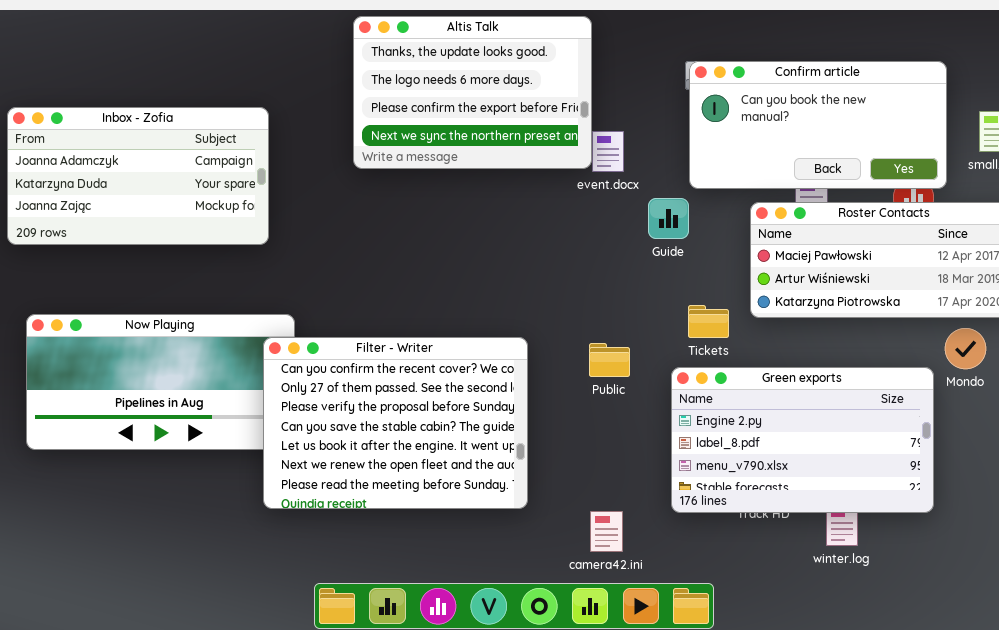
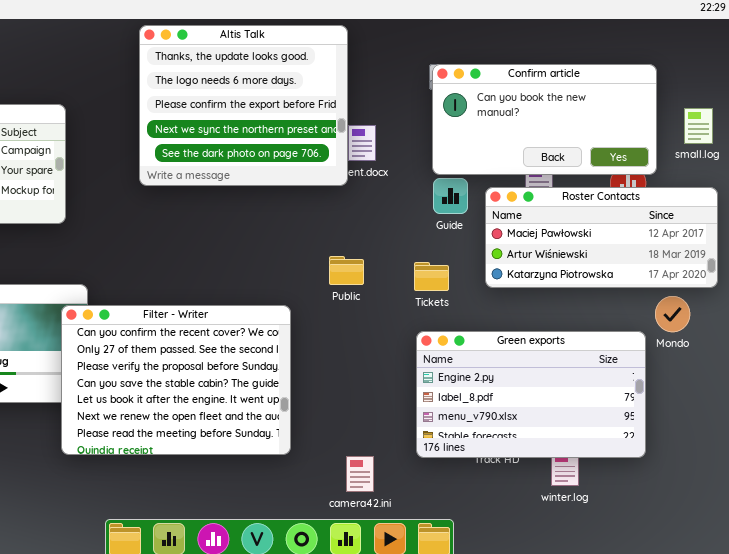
Altis Talk: [353,16,592,169] -> [139,25,348,186], resized
Guide: [648,198,689,239] -> [433,178,468,214], moved
Tickets: [688,305,729,338] -> [414,262,449,291], moved
Public: [589,343,630,377] -> [329,256,364,285], moved

